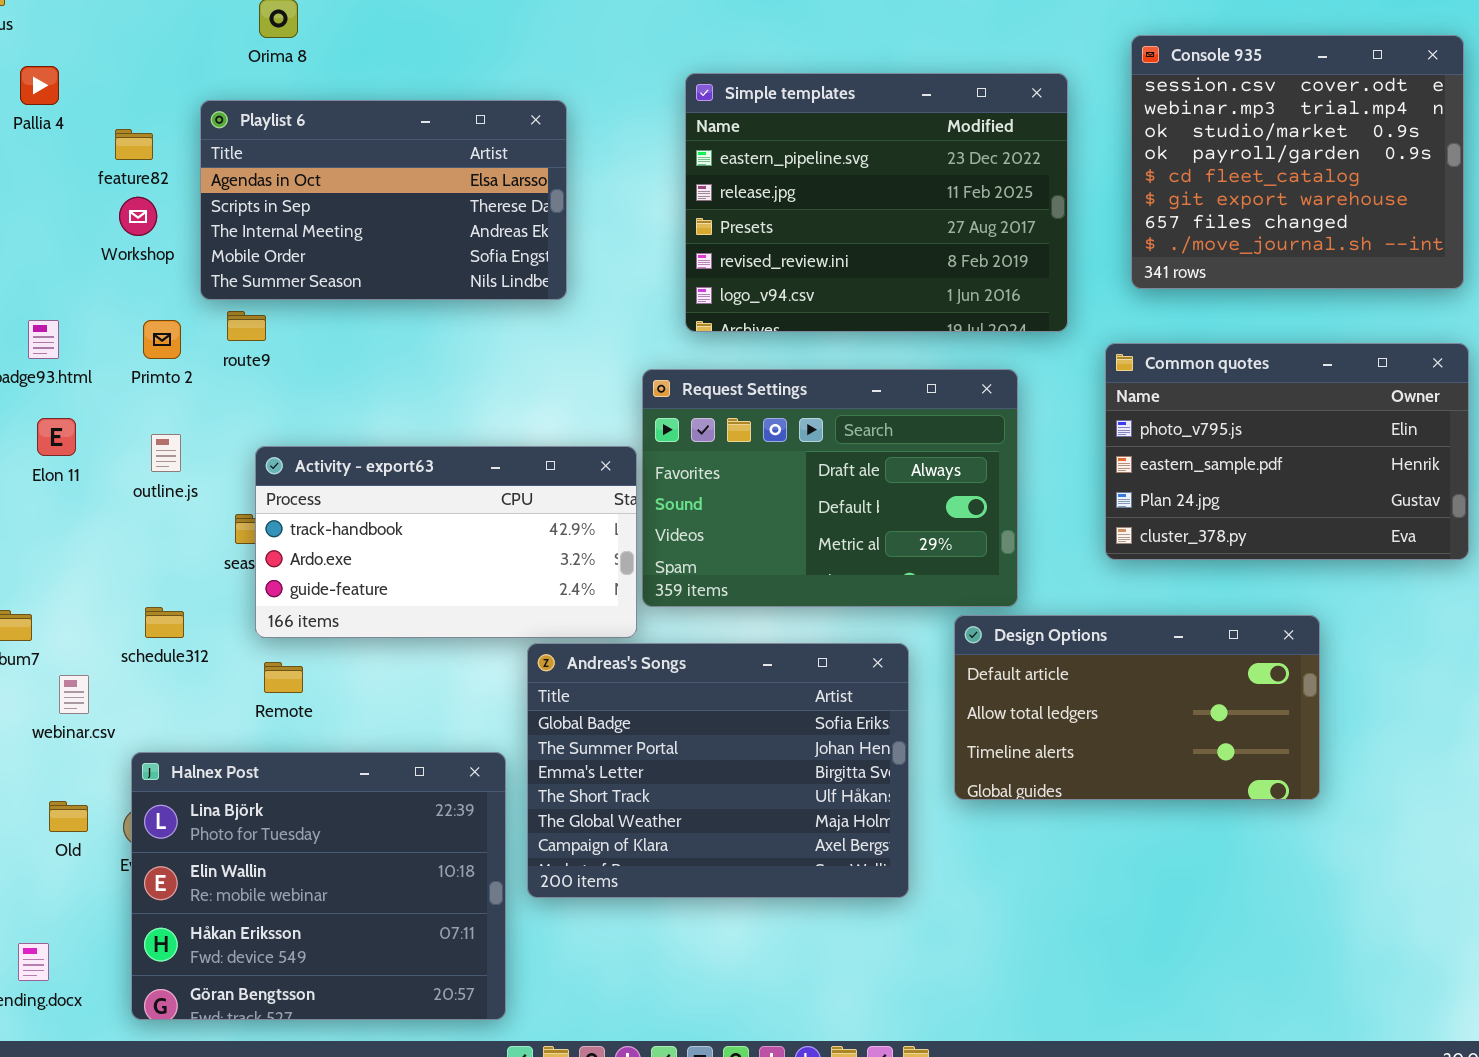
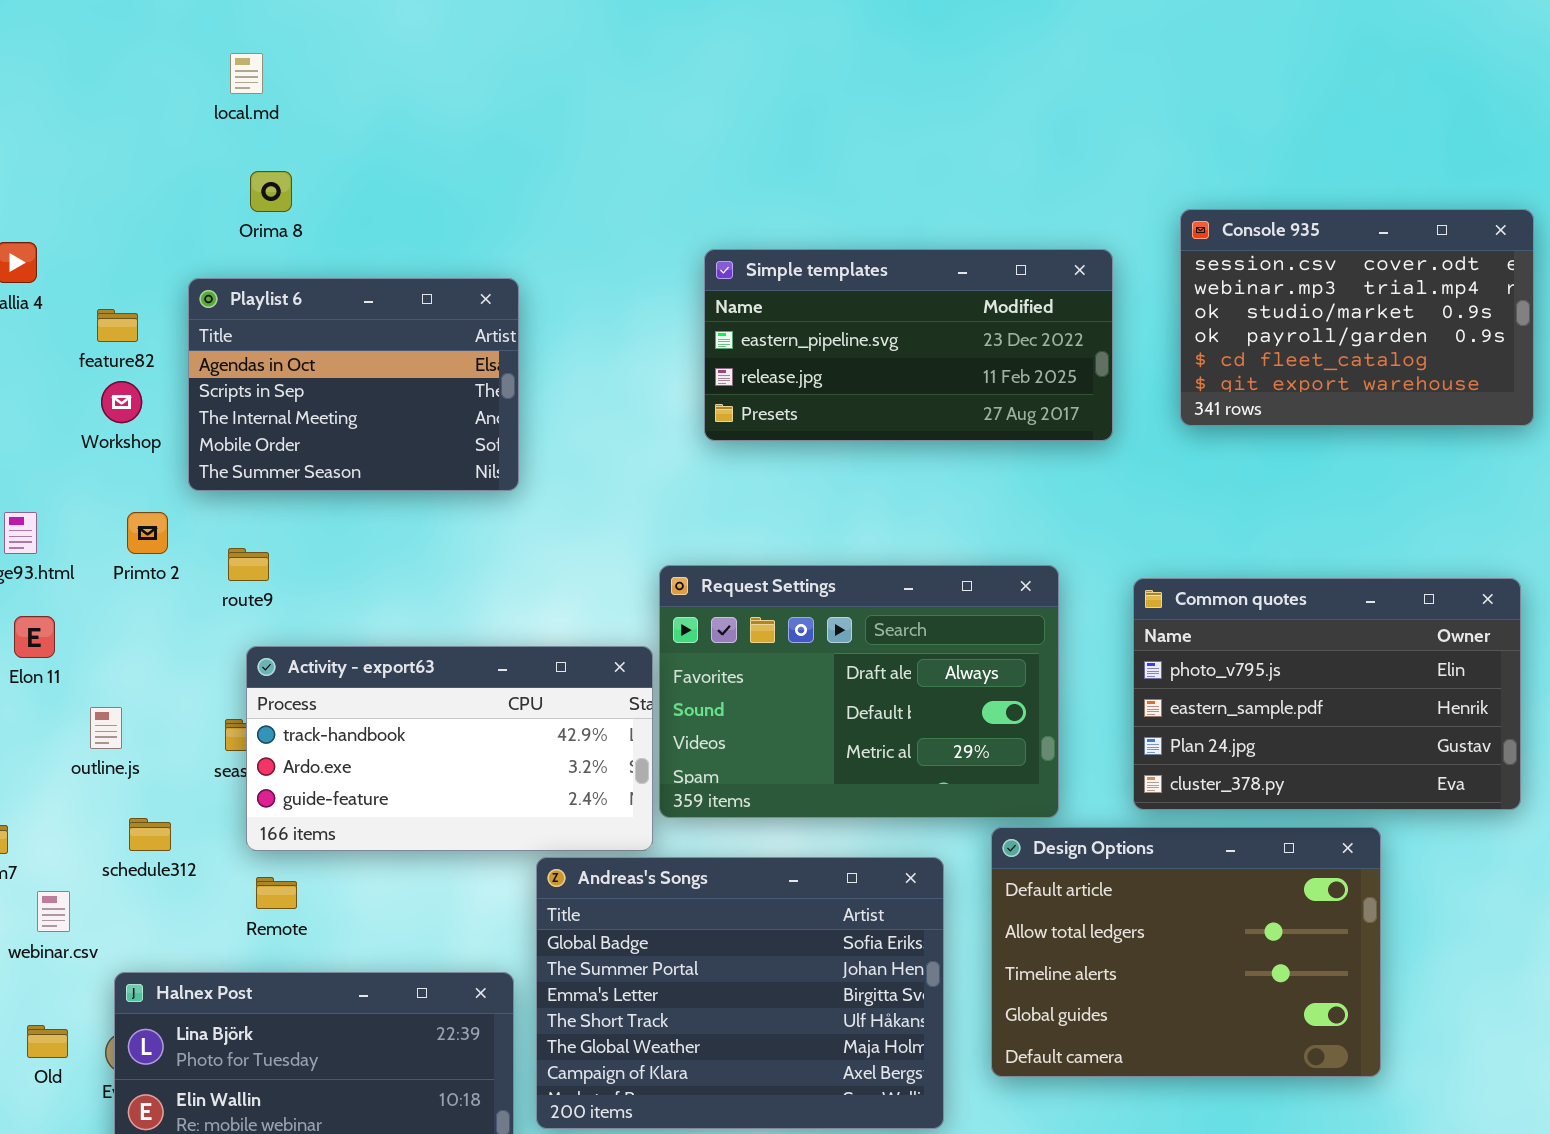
Console 935: [1131,35,1464,289] -> [1180,209,1534,426], resized
Simple templates: [685,73,1068,332] -> [704,249,1113,441], resized
Playlist 6: [200,100,567,300] -> [188,278,519,491], resized
route9: [227,311,266,341] -> [228,548,269,581], moved
Common quotes: [1105,343,1469,560] -> [1133,578,1521,810], moved
outline.js: [151,434,181,472] -> [90,707,122,749], moved
Design Options: [954,615,1320,800] -> [991,827,1381,1077], resized

